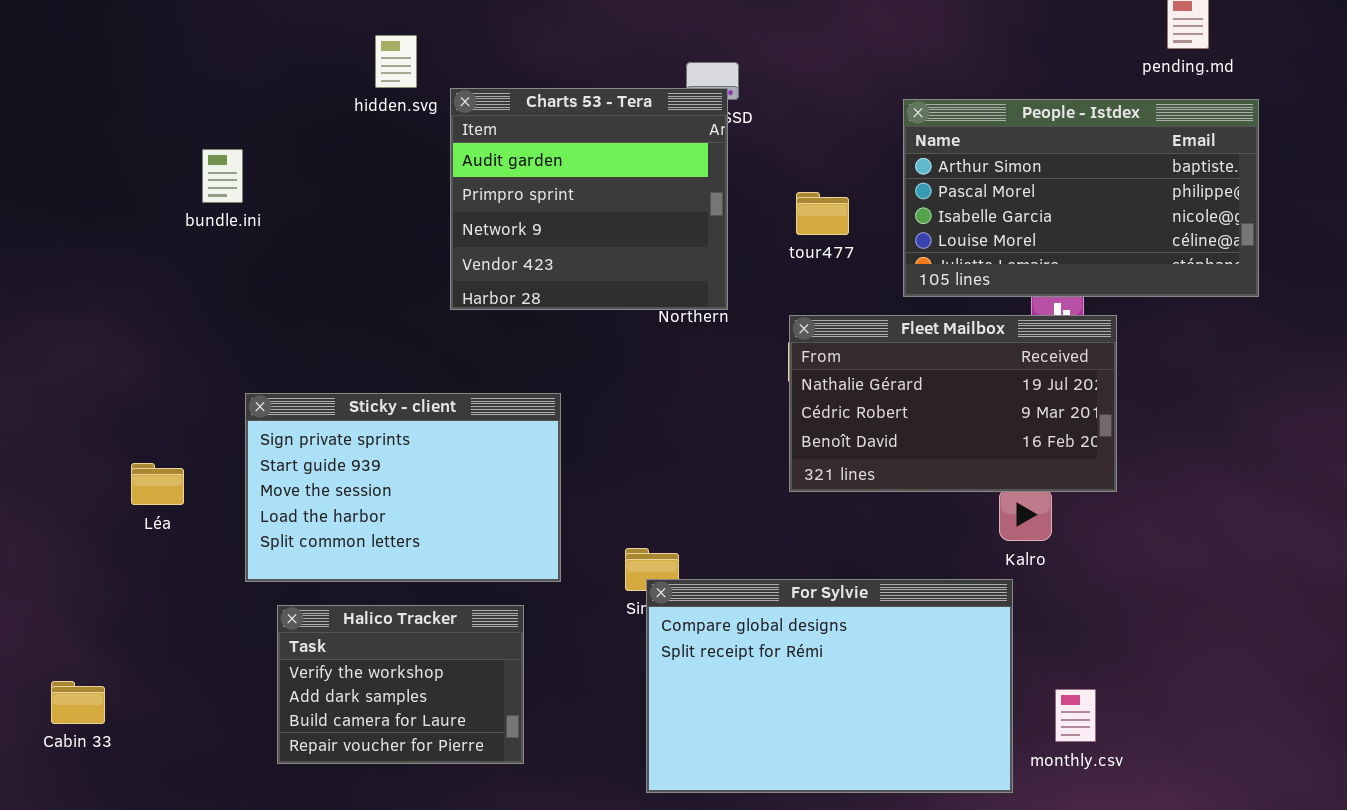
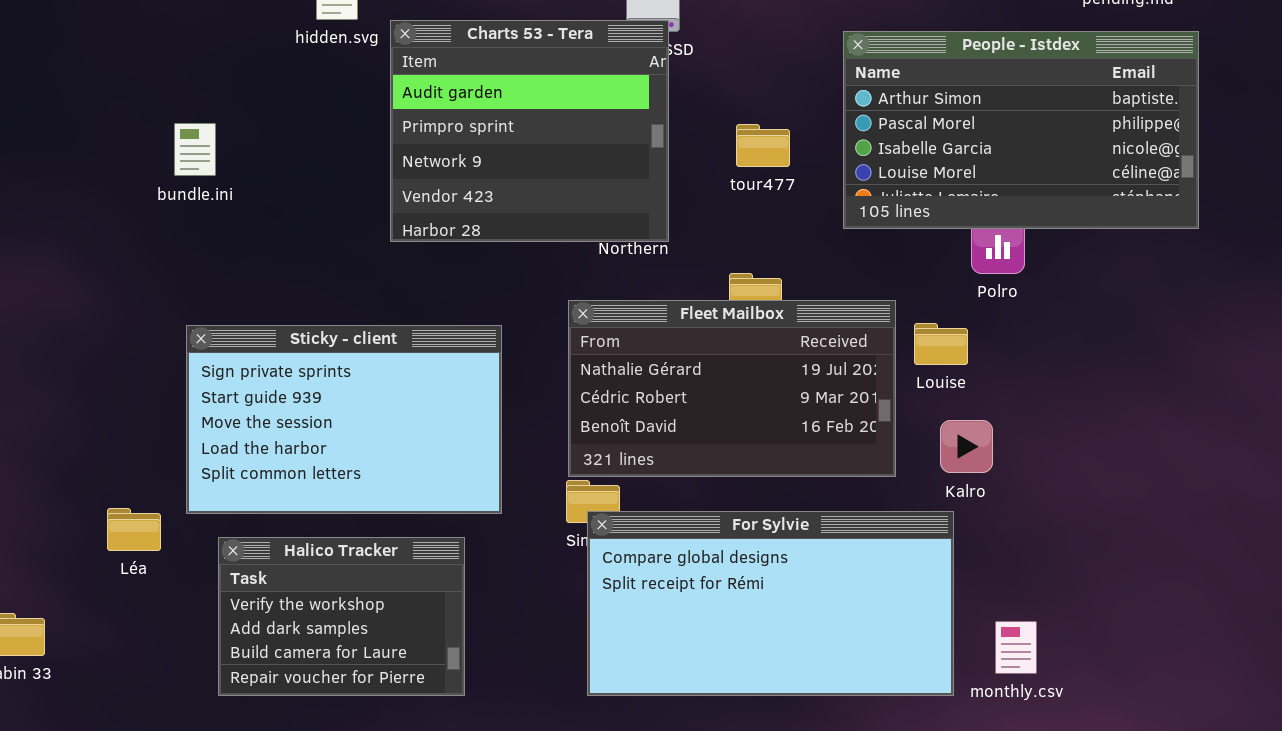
bundle.ini: [202,149,243,203] -> [174,123,216,176], moved
Fleet Mailbox: [789,315,1117,492] -> [568,300,896,477], moved
Léa: [131,463,184,505] -> [107,508,161,551], moved
For Sylvie: [646,579,1013,793] -> [587,511,954,696], resized

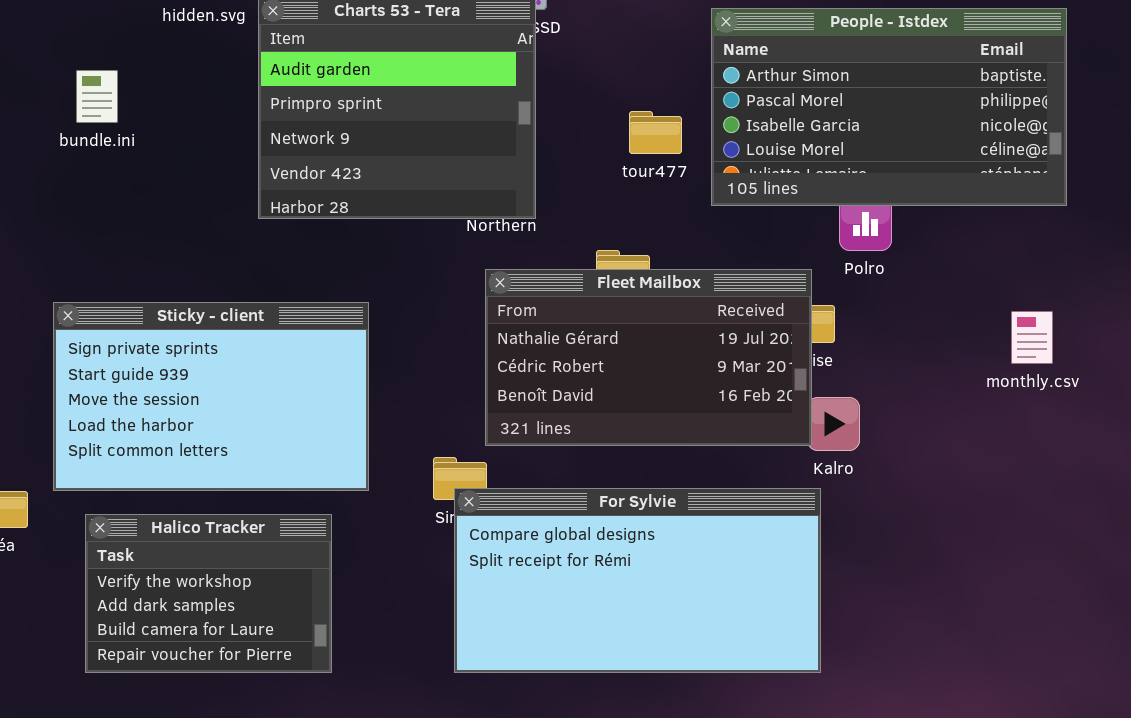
bundle.ini: [174,123,216,176] -> [76,70,118,123], moved
tour477: [736,124,790,167] -> [629,111,682,154], moved
Fleet Mailbox: [568,300,896,477] -> [485,269,812,446], moved
monthly.csv: [995,621,1037,674] -> [1011,311,1053,364], moved

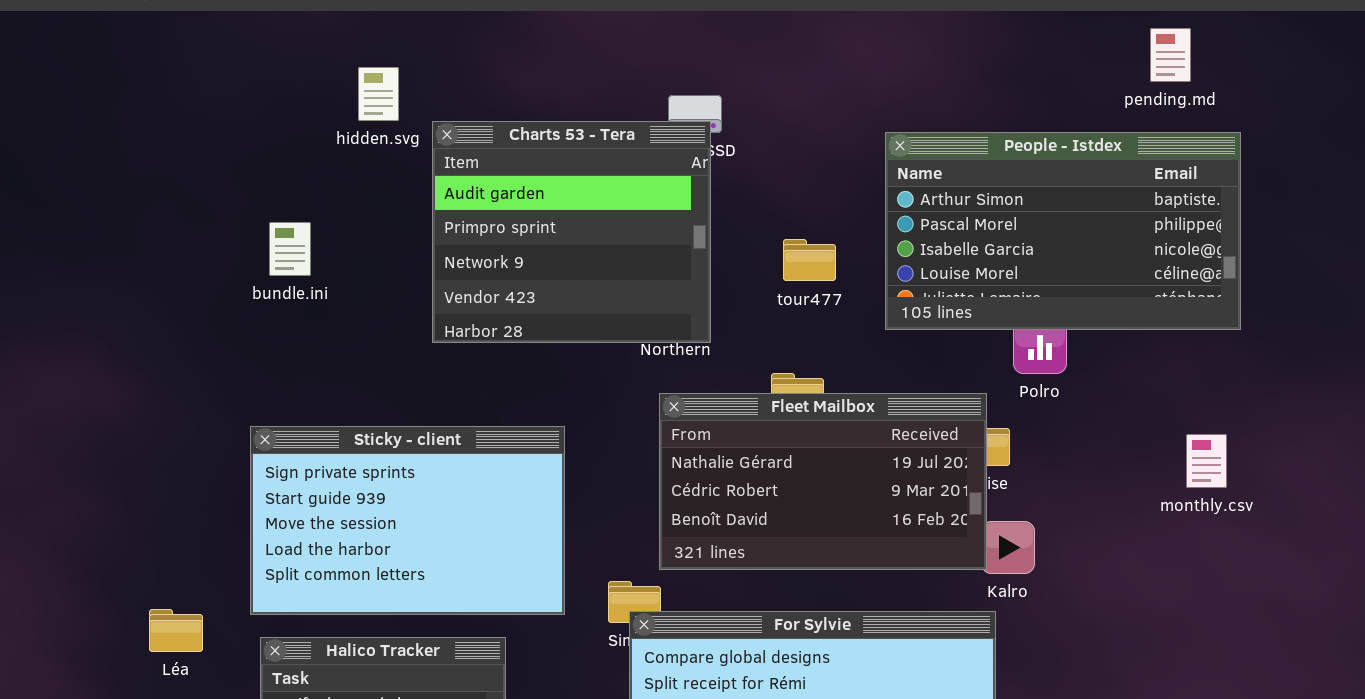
bundle.ini: [76,70,118,123] -> [269,222,311,276], moved
tour477: [629,111,682,154] -> [783,239,836,281], moved
Sticky - client: [53,302,369,491] -> [250,426,565,615], moved

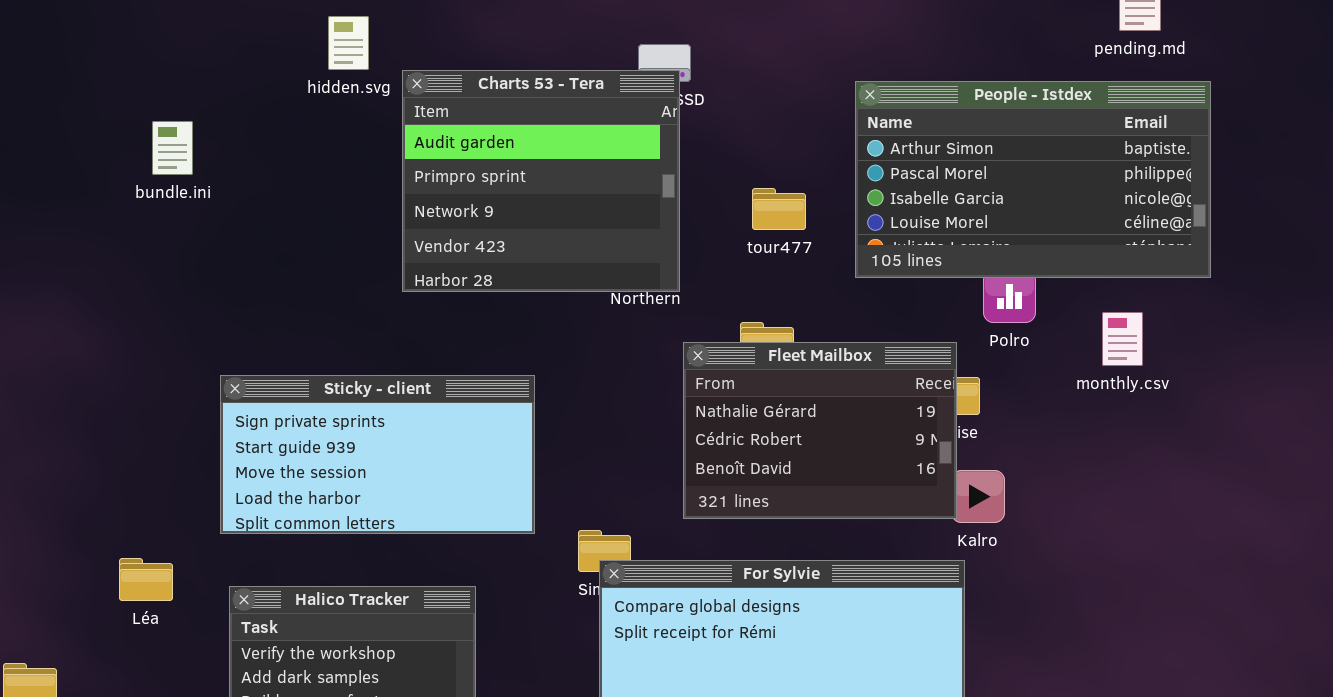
bundle.ini: [269,222,311,276] -> [152,121,193,175], moved
Fleet Mailbox: [659,393,987,570] -> [683,342,957,519], resized
Sticky - client: [250,426,565,615] -> [220,375,535,534], resized
monthly.csv: [1186,434,1227,488] -> [1102,312,1143,366], moved

